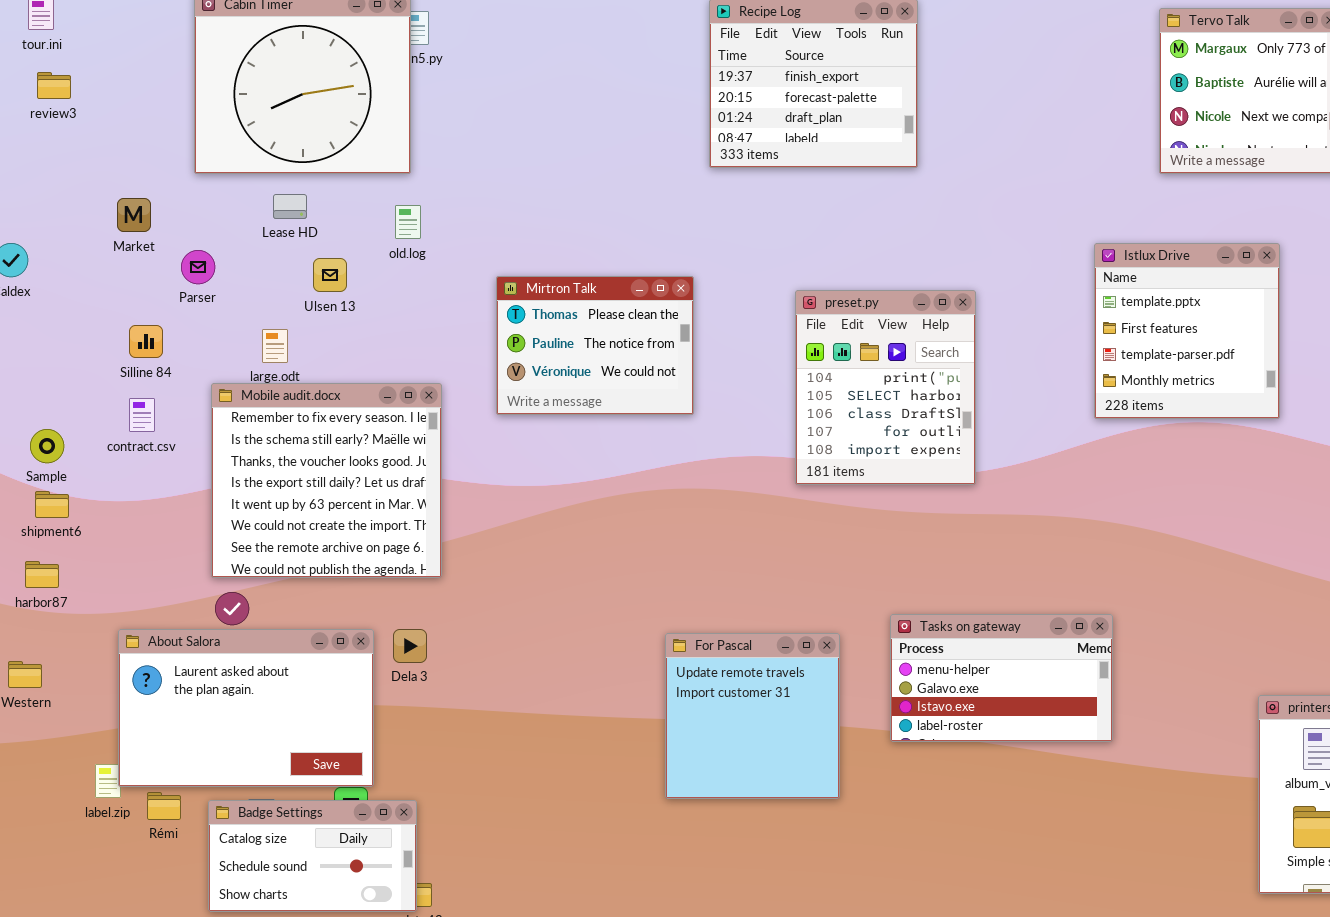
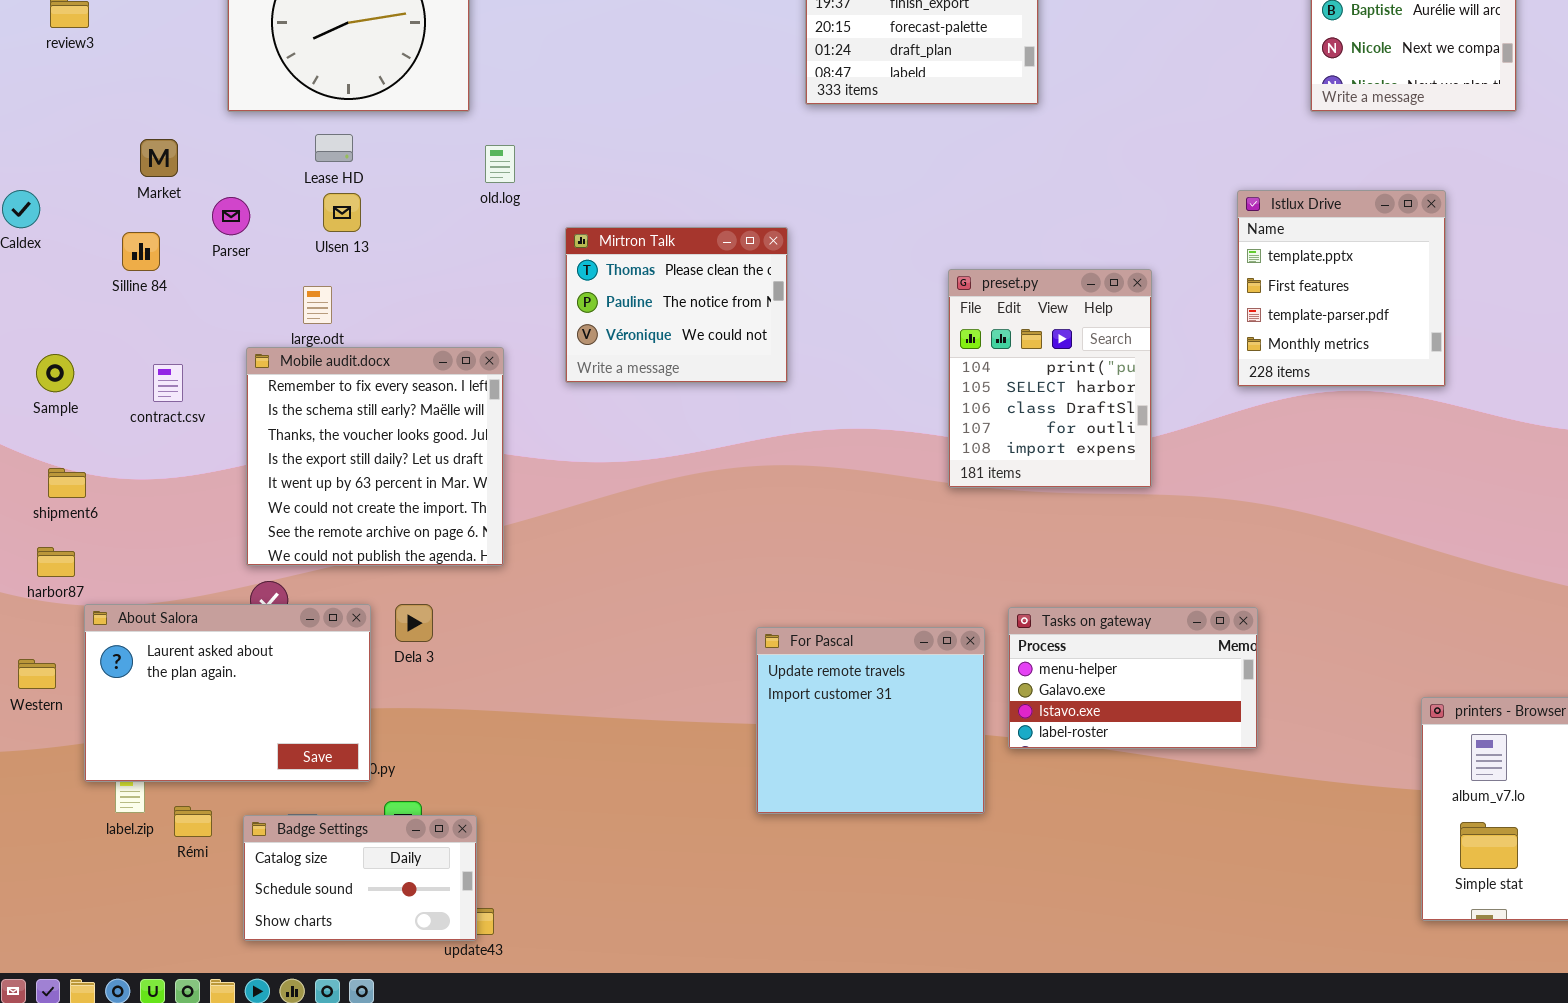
old.log: [395,205,421,239] -> [485,145,515,183], moved
Ulsen 13: [313,258,347,292] -> [323,193,361,232], moved
preset.py: [795,290,976,485] -> [948,269,1152,488], moved
Silline 84: [129,325,163,358] -> [122,232,160,271], moved
Sample: [30,429,64,463] -> [36,354,74,392], moved
About Salora: [118,629,374,787] -> [84,604,371,782], moved
Dela 3: [393,629,427,663] -> [395,604,433,642], moved
For Pascal: [665,633,840,799] -> [756,627,985,814], resized

